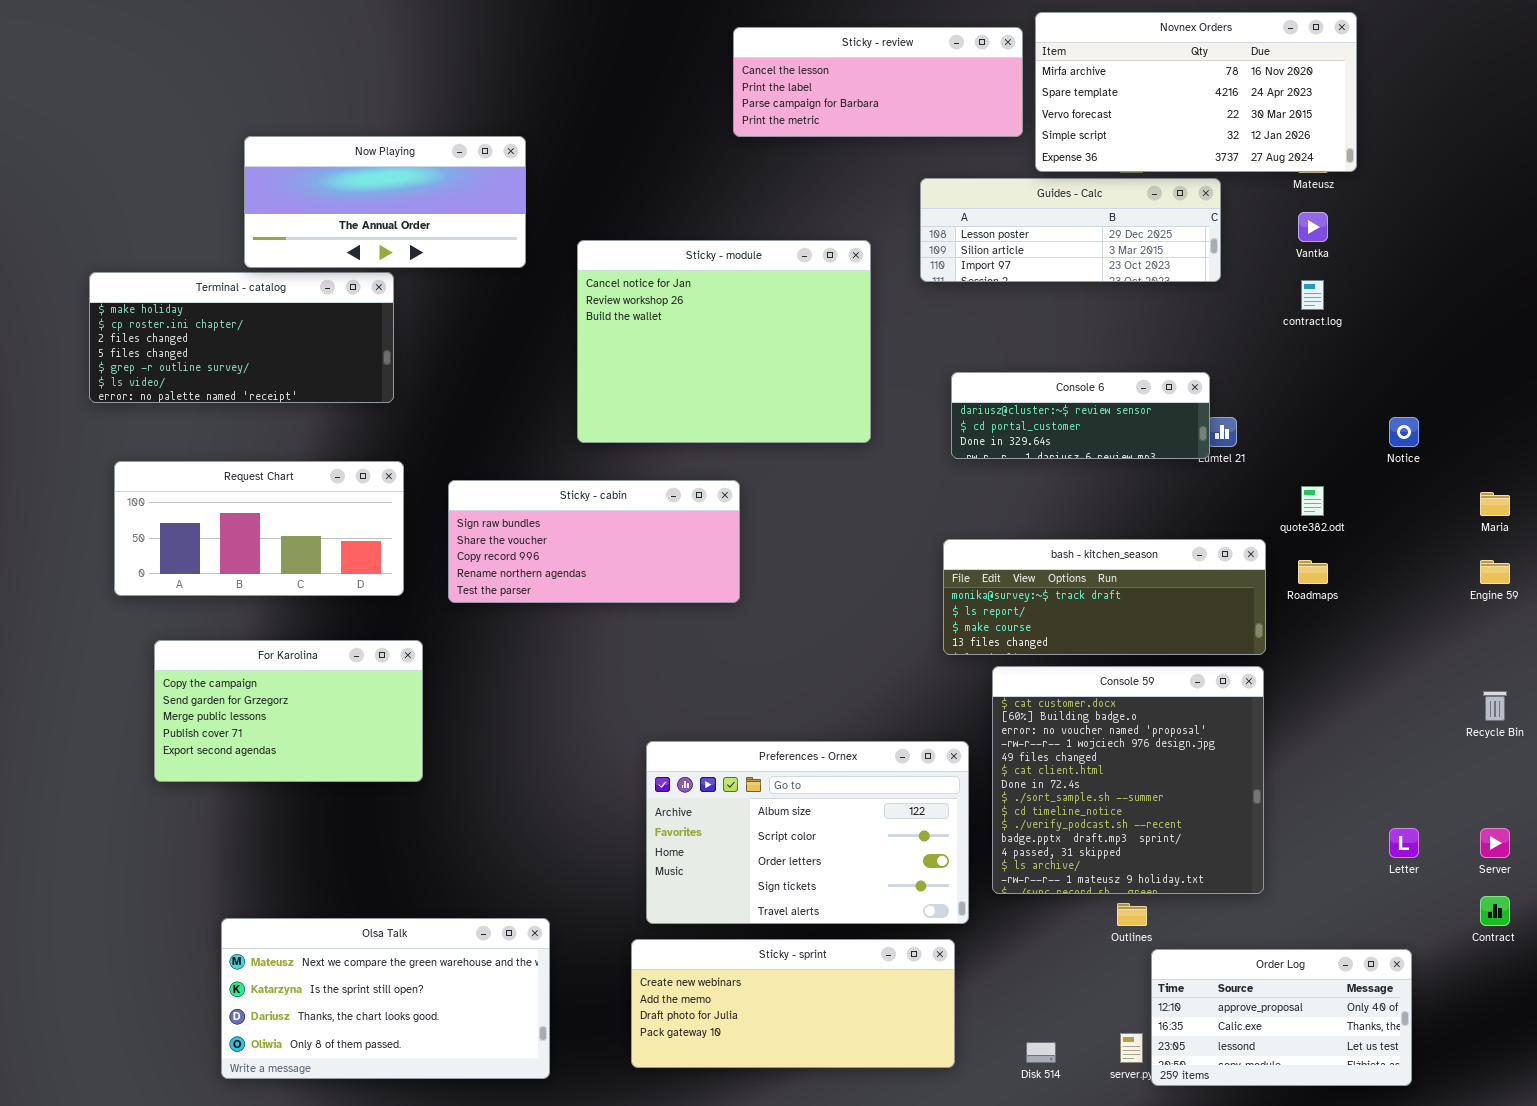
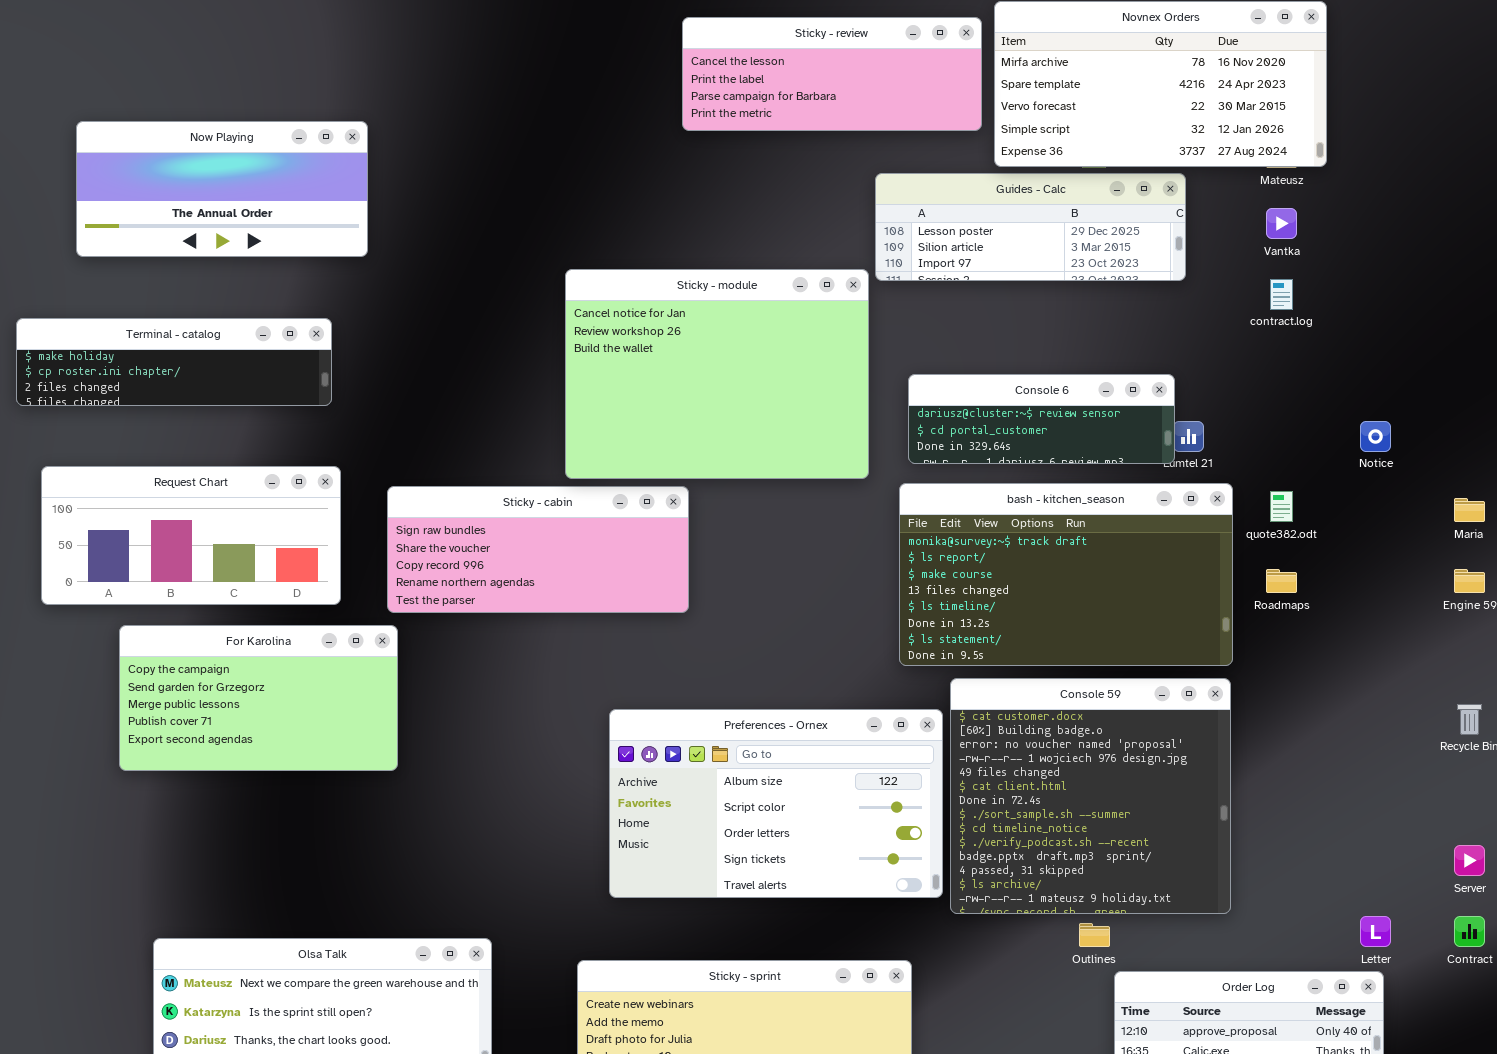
Now Playing: [244,136,526,268] -> [76,121,368,257], moved
Sticky - module: [577,240,871,443] -> [565,269,869,479], moved
Terminal - catalog: [89,272,394,403] -> [16,318,332,406], resized
bash - kitchen_season: [943,539,1266,655] -> [899,483,1233,666], resized
For Karolina: [154,640,423,782] -> [119,625,398,771], moved
Preferences - Ornex: [646,741,969,924] -> [609,709,943,898], moved
Letter: [1389,828,1419,858] -> [1360,916,1391,947], moved

